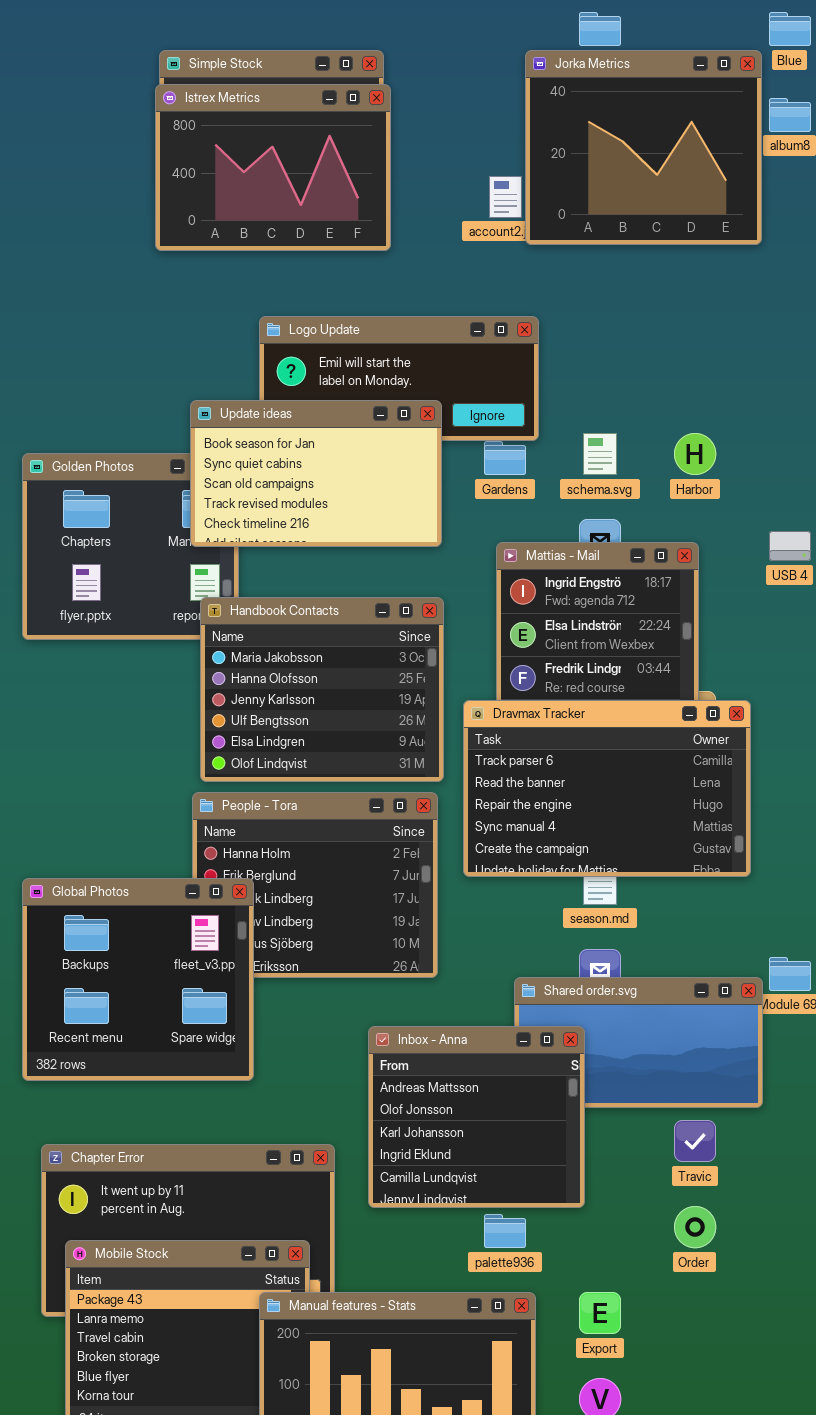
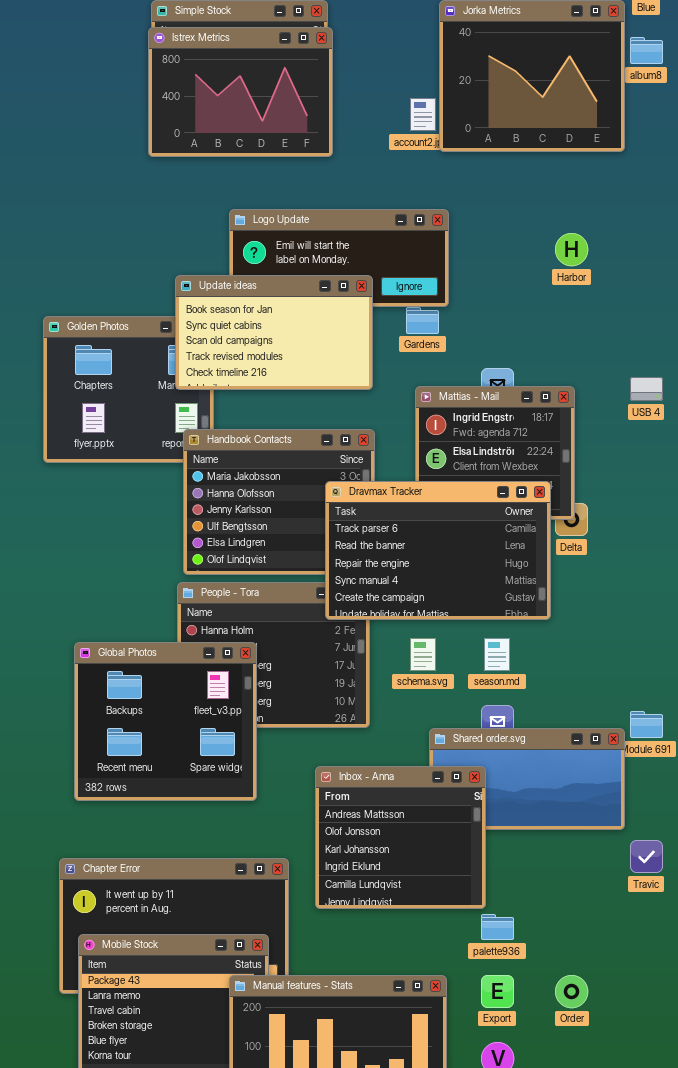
schema.svg: [583,433,617,475] -> [410,638,436,671], moved
Harbor: [674,433,716,475] -> [555,233,588,266], moved
Dravmax Tracker: [463,700,751,877] -> [325,481,551,620], moved
Global Photos: [22,878,254,1081] -> [74,642,257,801], moved
Travic: [674,1120,716,1162] -> [630,840,663,873], moved
Order: [674,1206,716,1248] -> [555,975,588,1008], moved
palette936: [484,1214,526,1248] -> [481,914,514,940], moved

